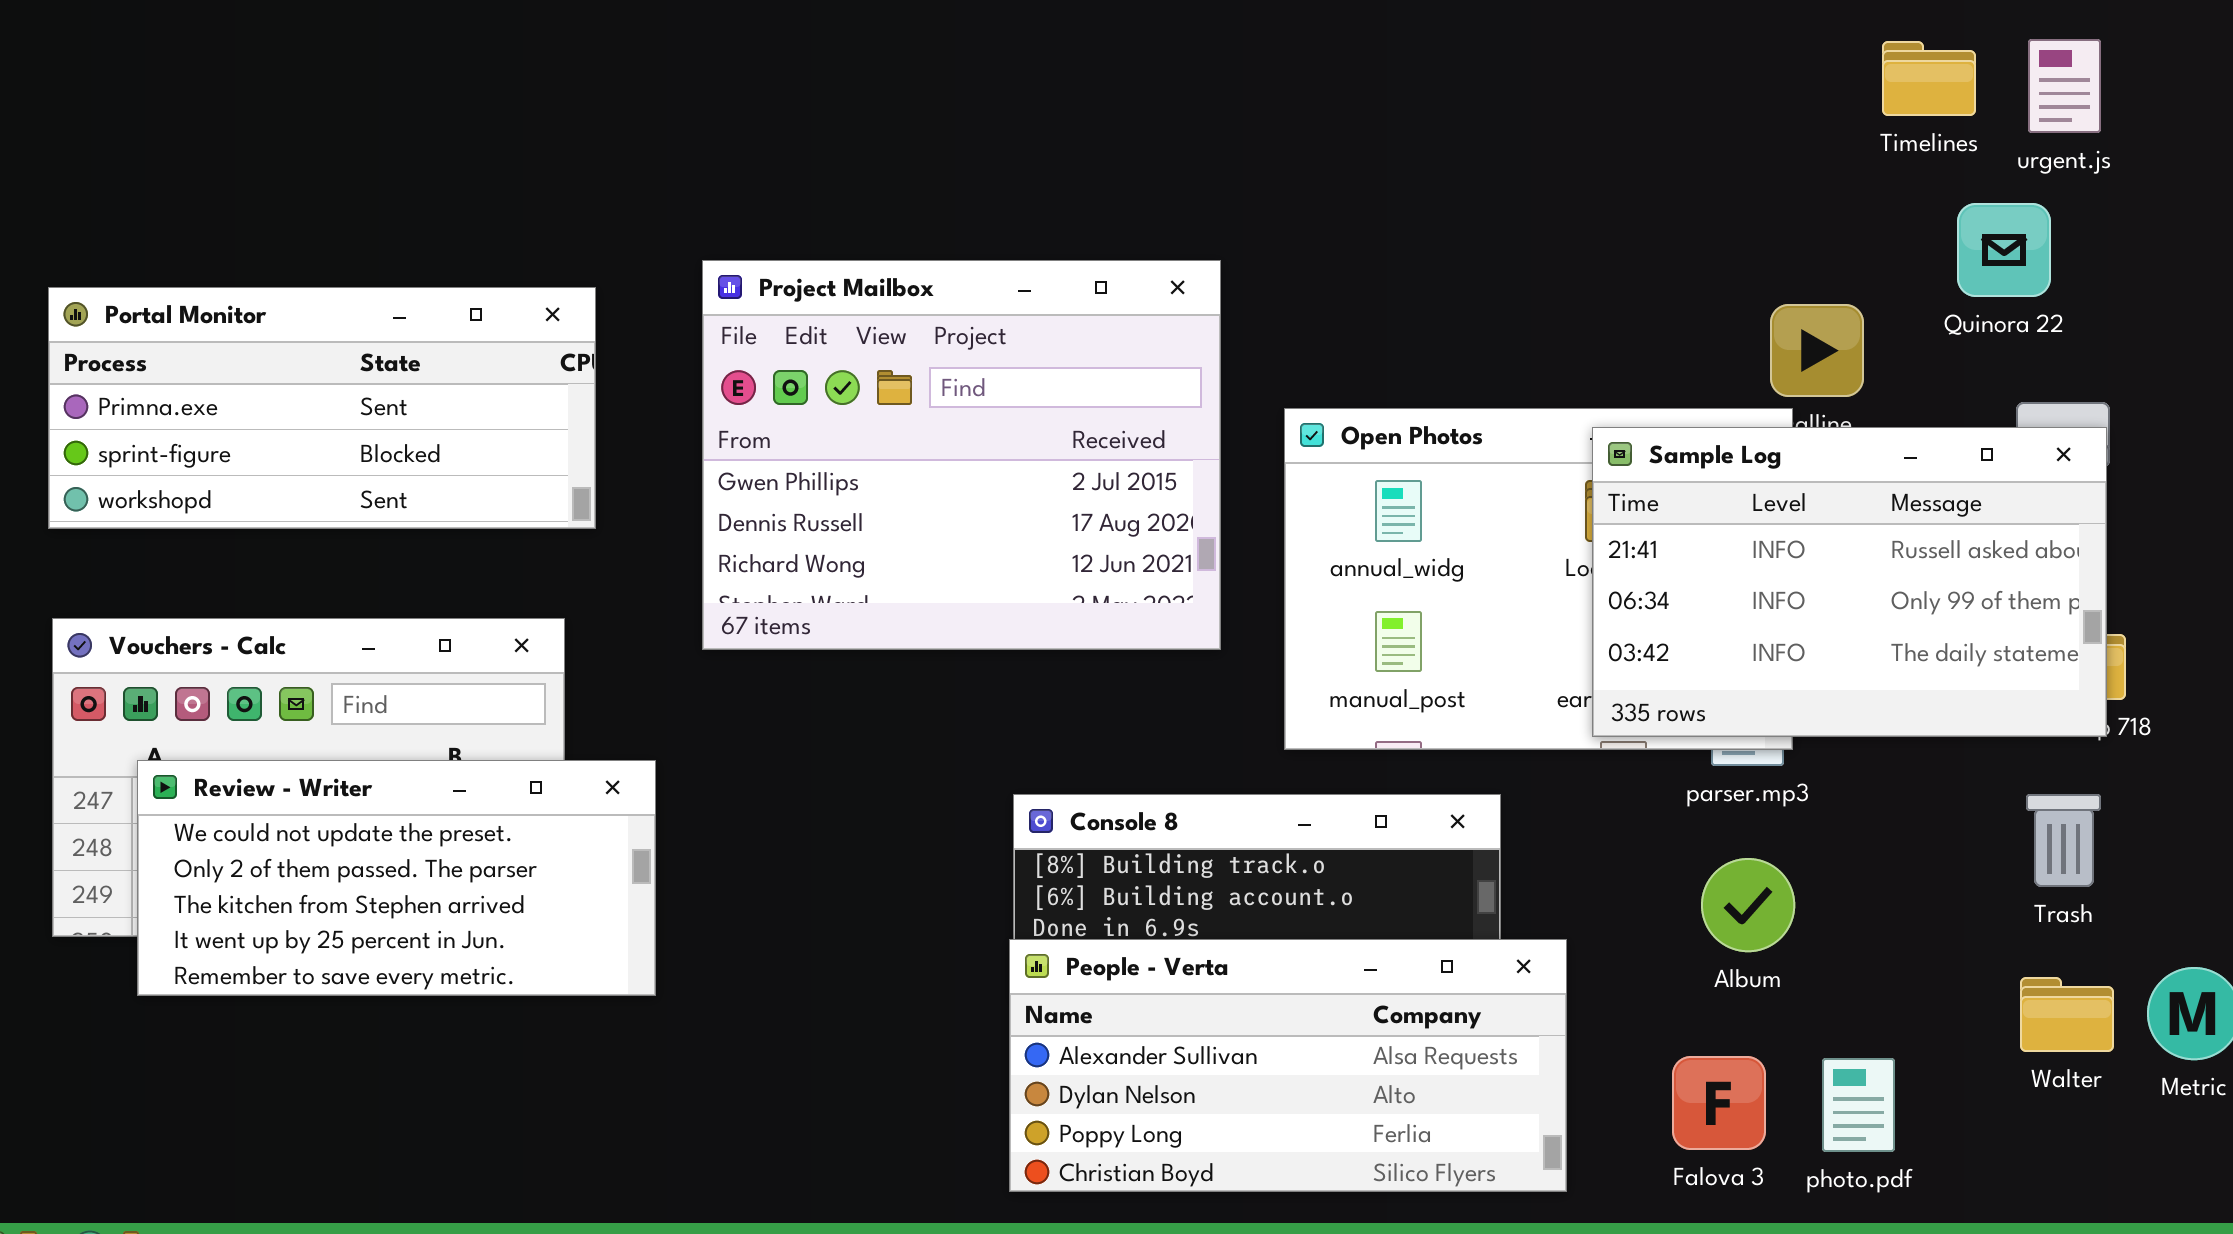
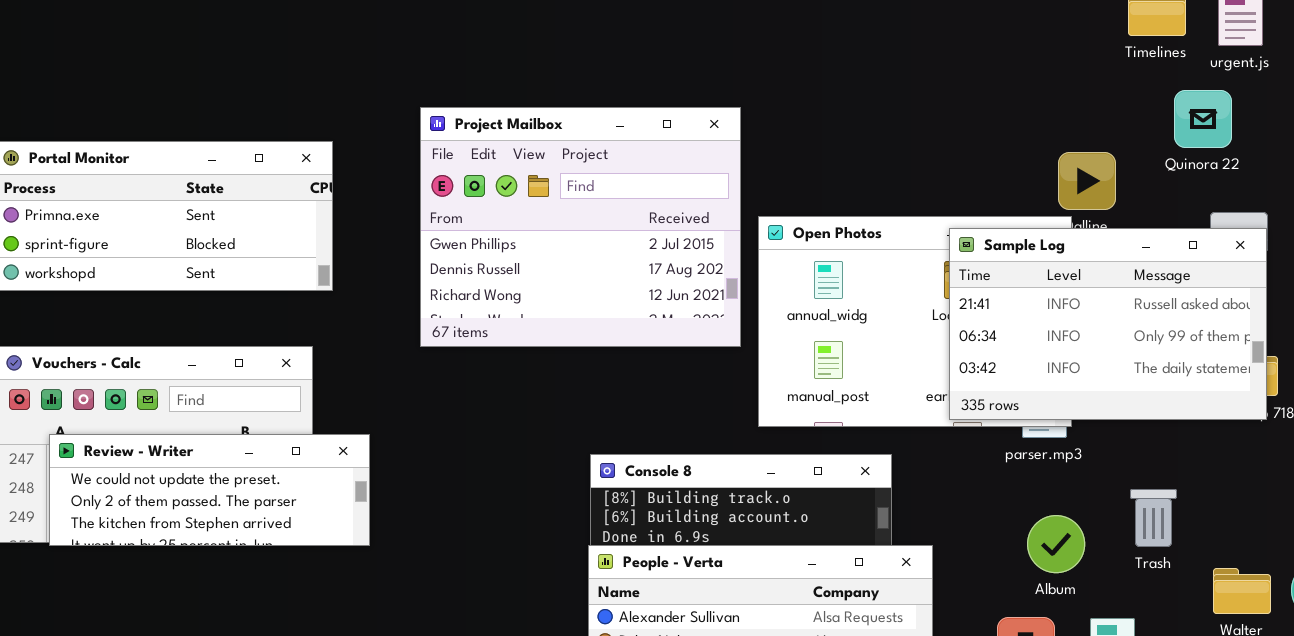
Project Mailbox: [702,260,1221,650] -> [420,107,741,347], moved
Review - Writer: [137,760,656,996] -> [49,434,370,546], resized
Trash: [2026,794,2101,887] -> [1130,489,1177,547], moved
Album: [1701,858,1795,952] -> [1027,515,1085,573], moved

